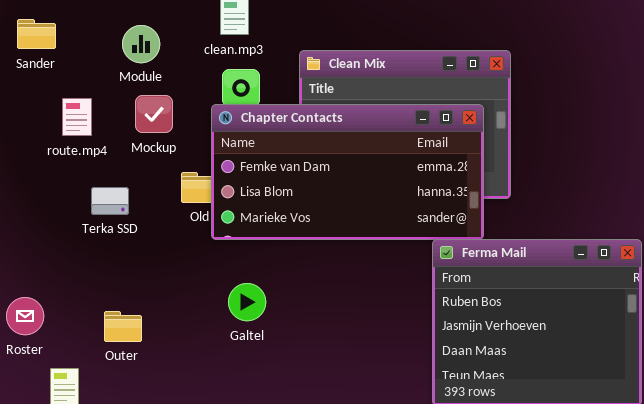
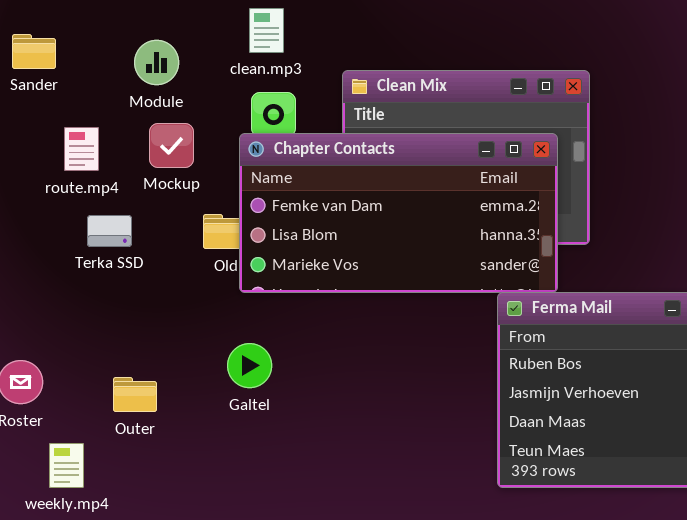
Terka SSD: [91,187,129,215] -> [87,215,132,247], moved
Galtel: [228,283,266,321] -> [227,343,272,388], moved

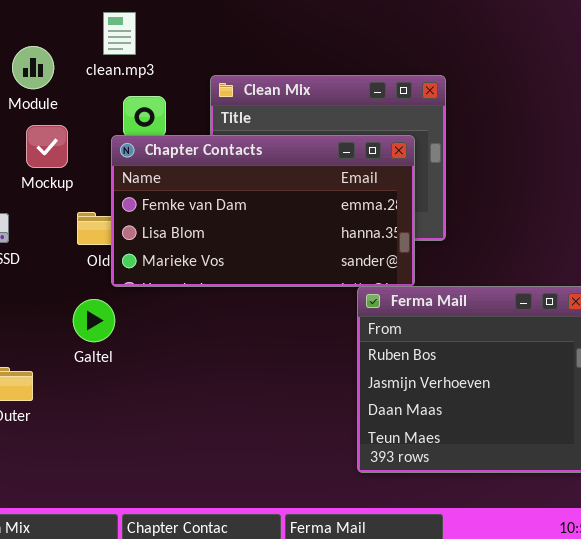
clean.mp3: [249,8,284,53] -> [103,12,136,55], moved
Galtel: [227,343,272,388] -> [73,299,115,342], moved

